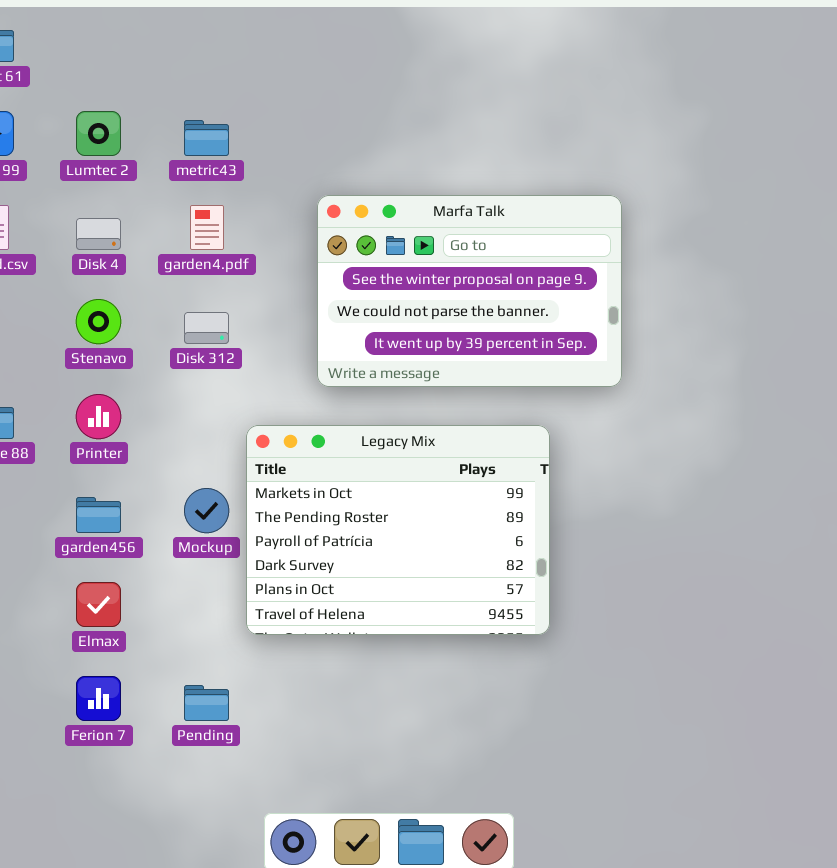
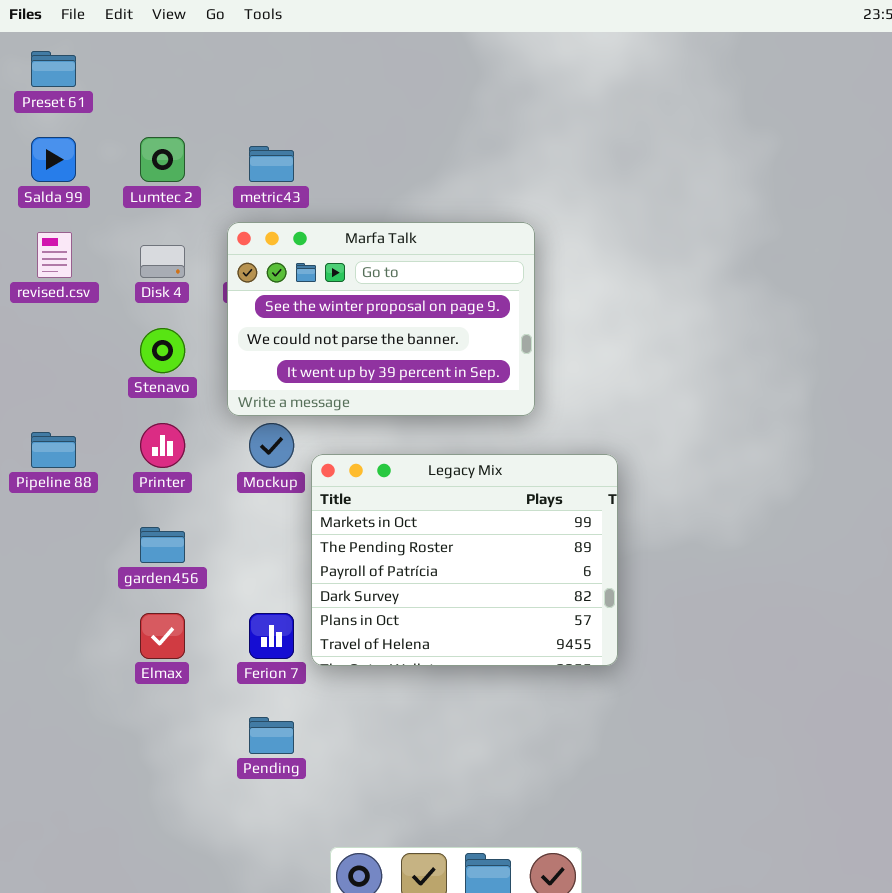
Marfa Talk: [317,195,622,387] -> [227,222,535,416], moved
Mockup: [184,488,229,533] -> [249,423,294,468], moved
Ferion 7: [76,676,121,721] -> [249,613,294,659], moved

